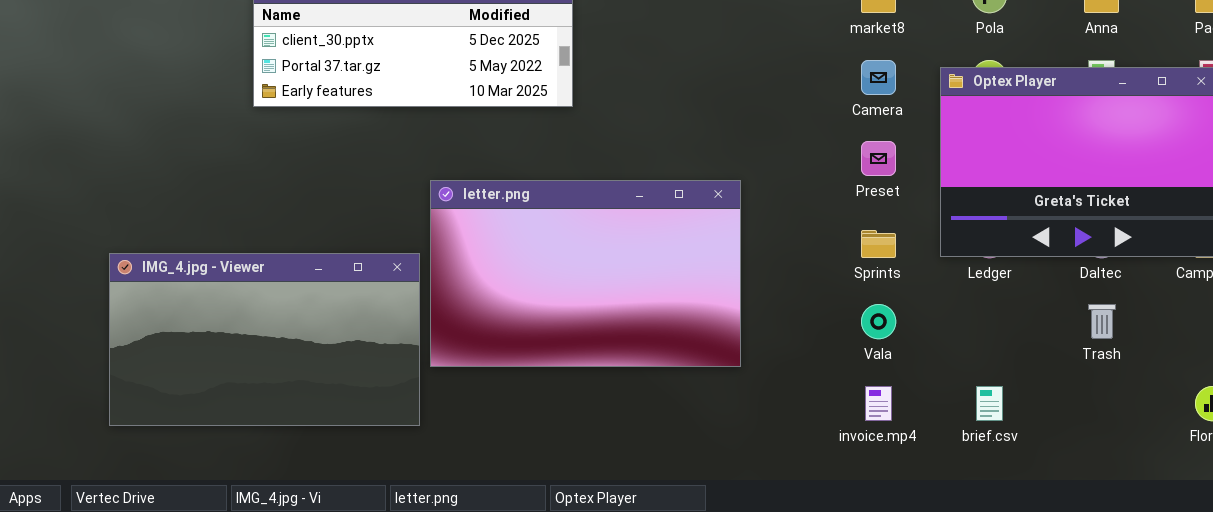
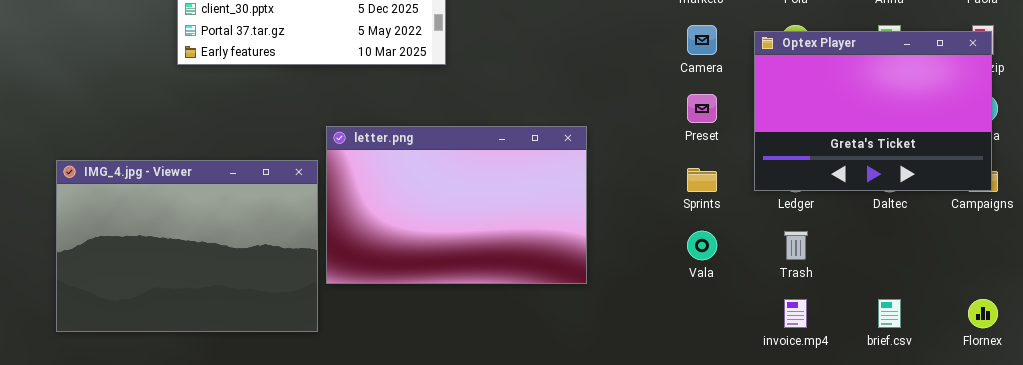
IMG_4.jpg - Viewer: [109,253,420,426] -> [56,160,318,332], resized
Trash: [1088,304,1116,339] -> [784,231,808,260], moved
invoice.mp4: [865,386,892,421] -> [784,299,807,328], moved
brief.csv: [976,386,1003,421] -> [878,299,901,328], moved

